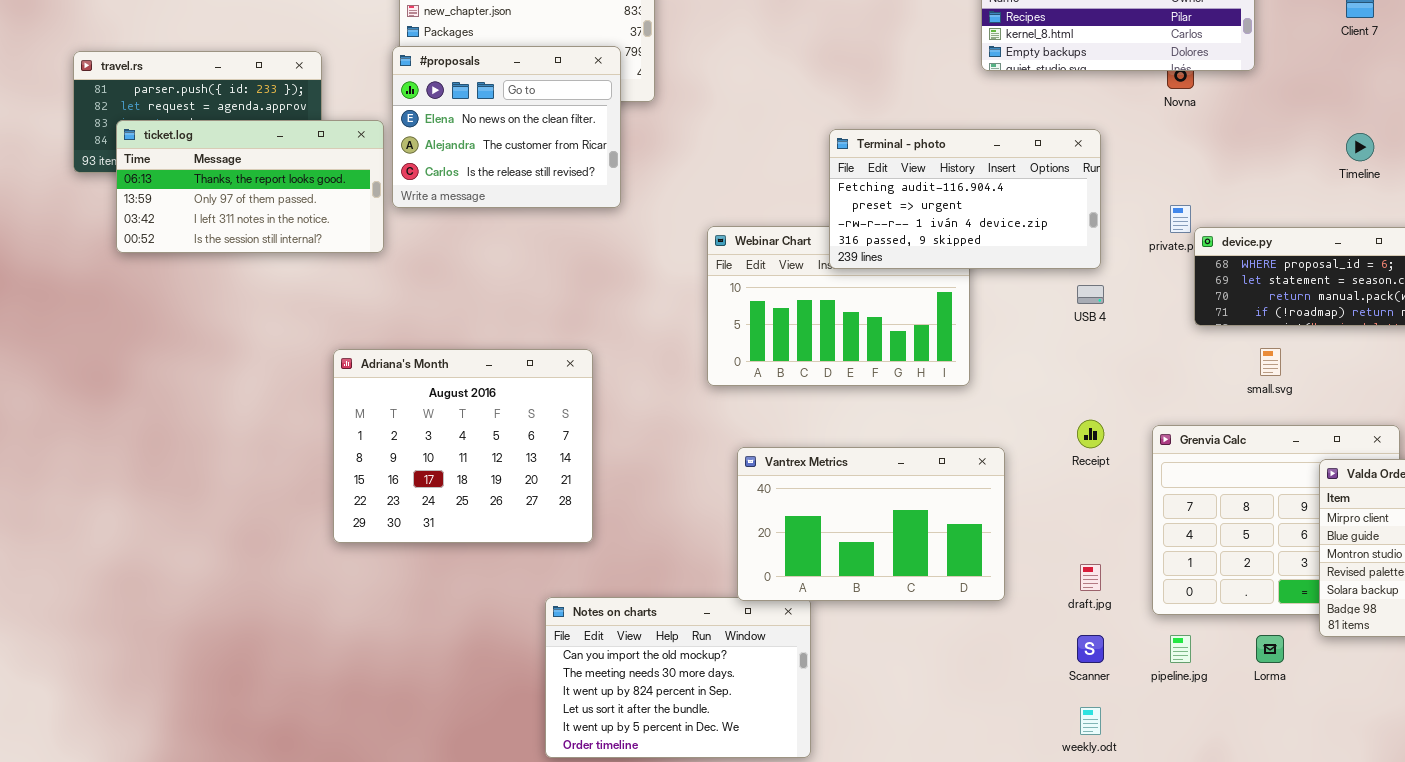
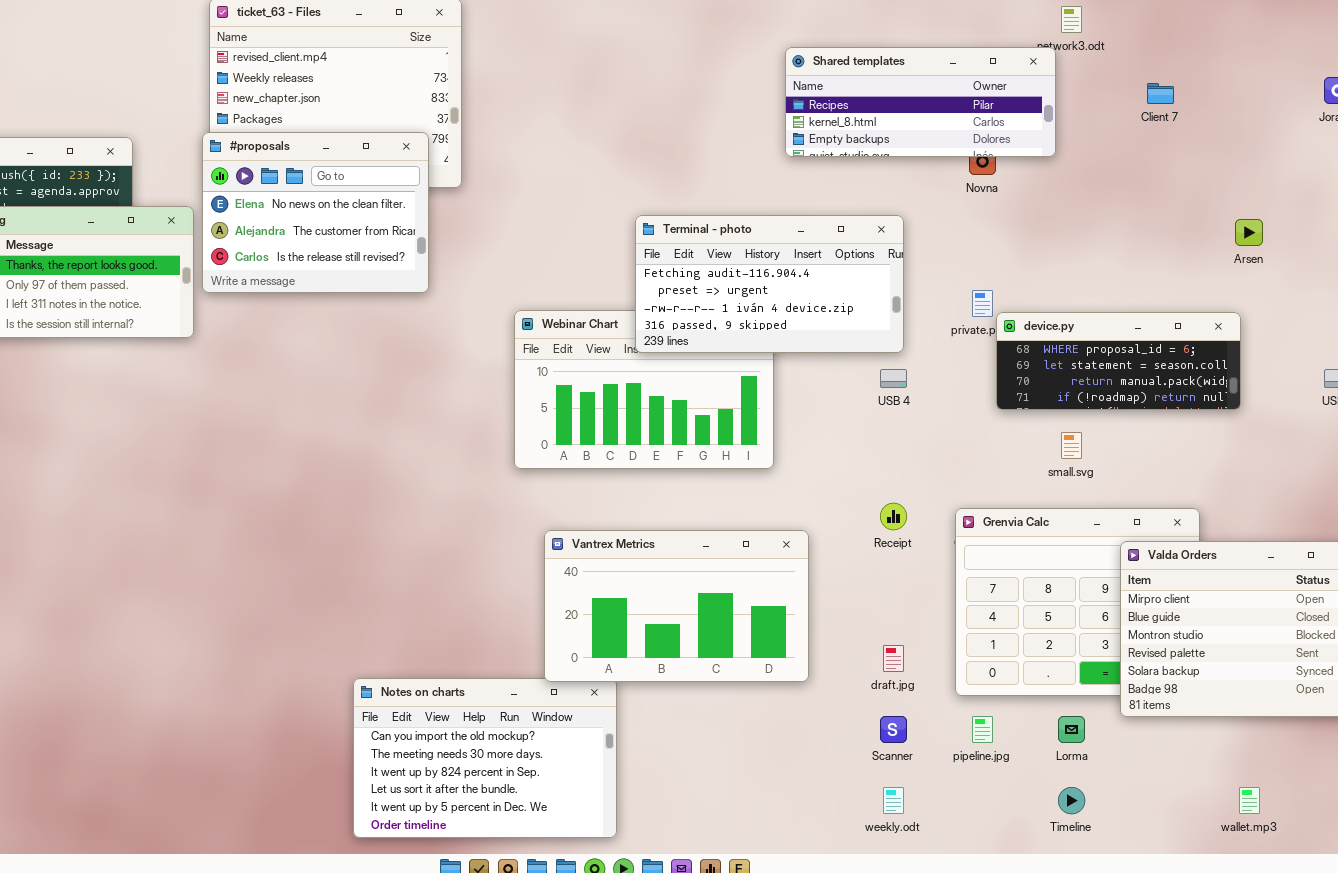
Timeline: [1346,133,1374,161] -> [1058,787,1085,814], moved
Adriana's Month: [333,349,593,543] -> none, closed

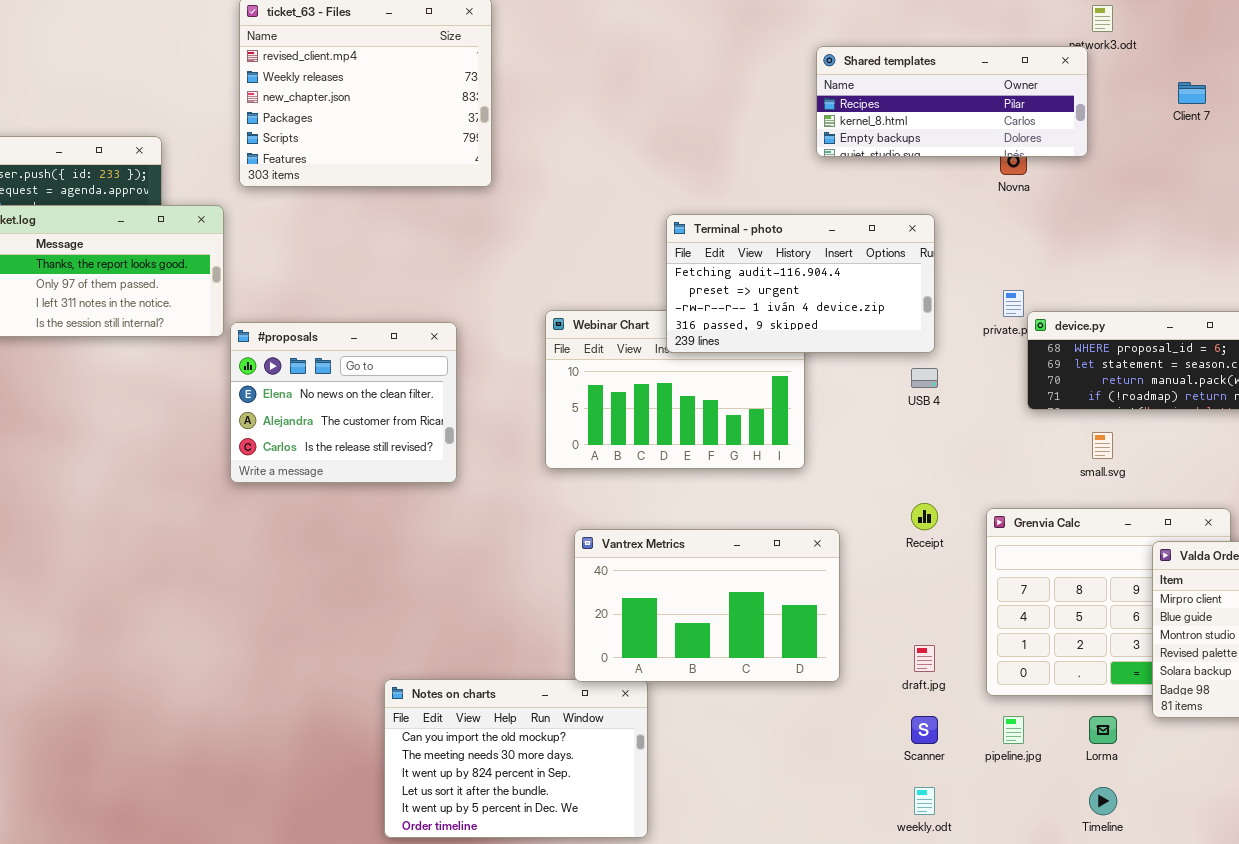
#proposals: [202,132,429,293] -> [230,322,457,483], moved

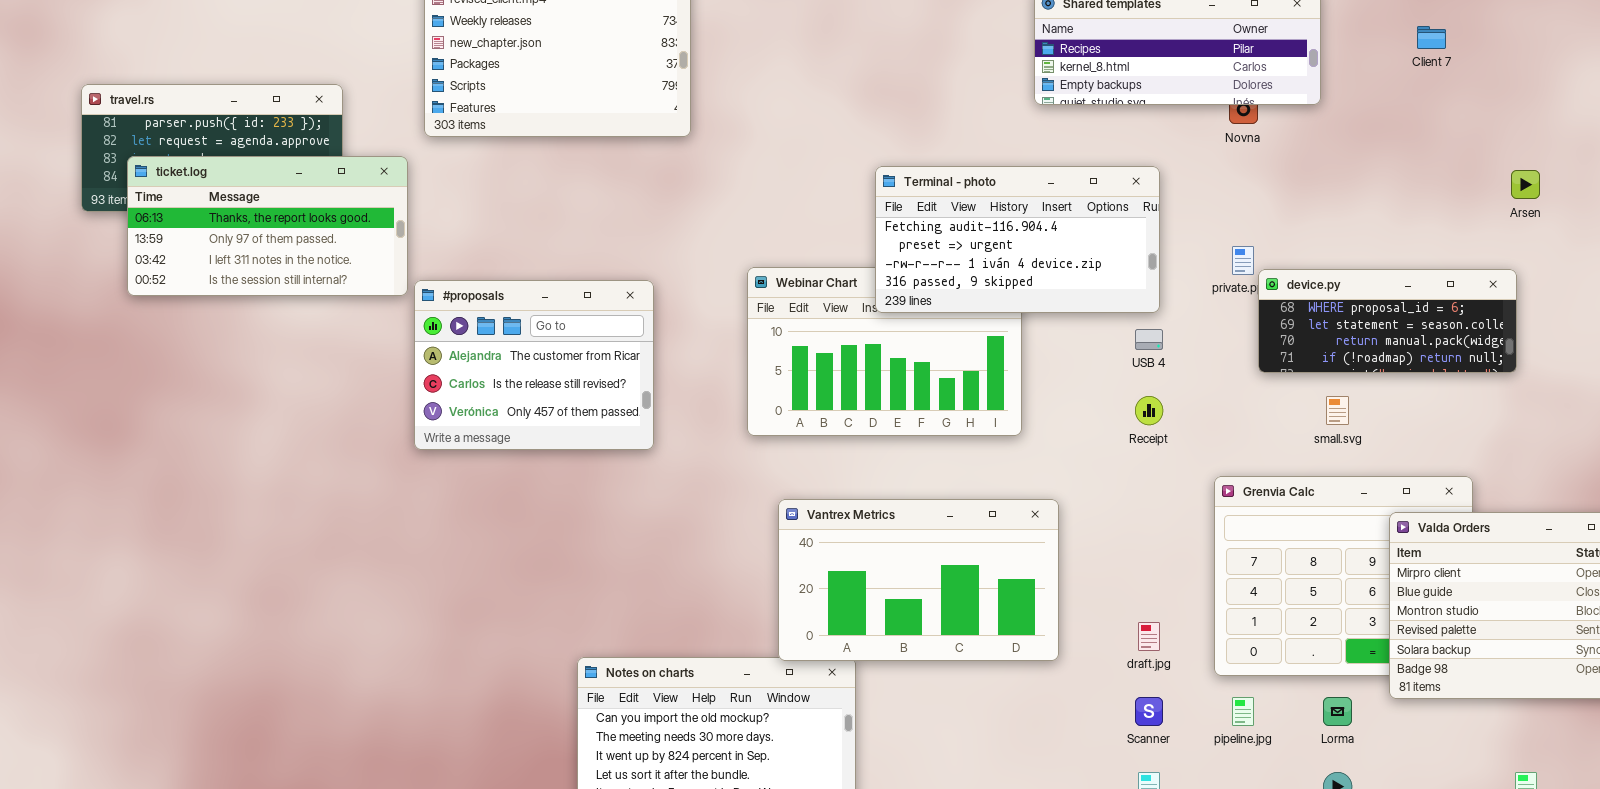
#proposals: [230,322,457,483] -> [414,280,654,450], scrolled down 1 row
Receipt: [911,503,938,530] -> [1135,396,1163,425], moved

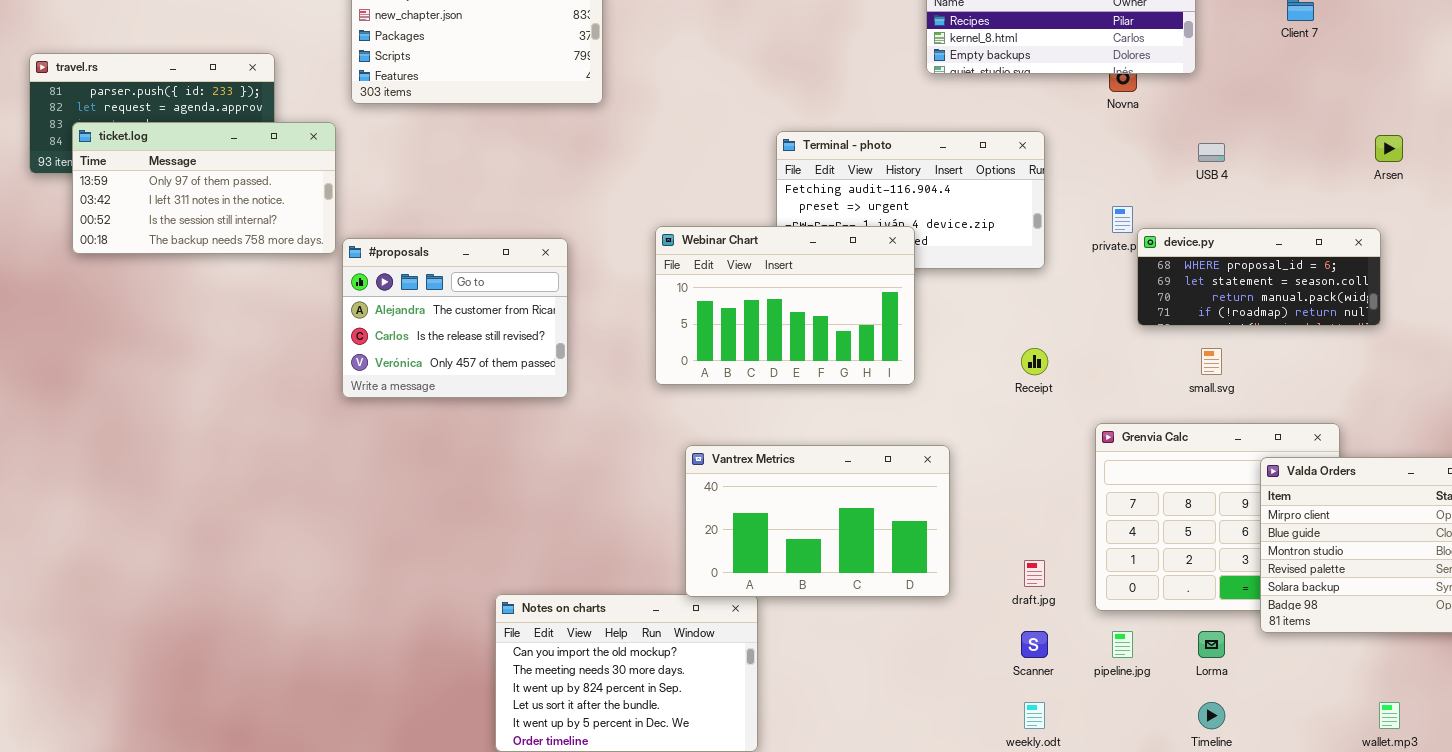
ticket.log: [127,156,408,296] -> [72,122,336,254], scrolled down 1 row
Webinar Chart: [747,267,1022,436] -> [655,226,915,385], raised
USB 4: [1135,329,1163,350] -> [1198,143,1225,162], moved

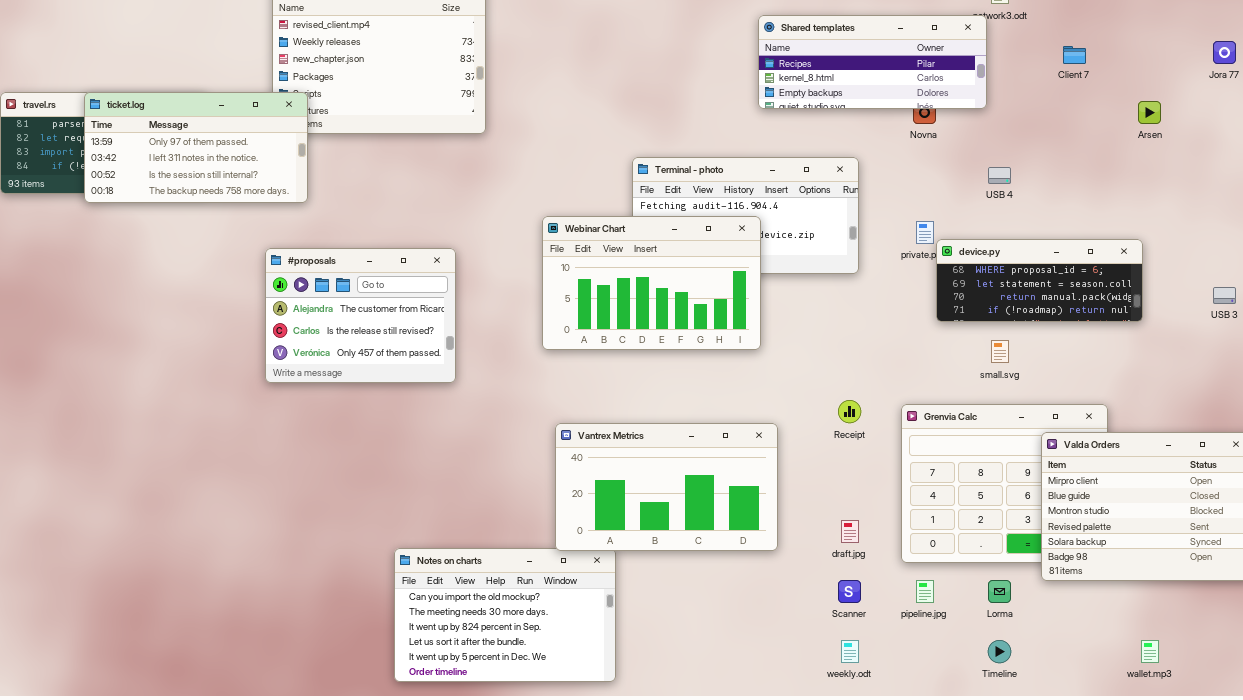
ticket.log: [72,122,336,254] -> [84,92,308,203], moved
Arsen: [1375,135,1403,162] -> [1138,101,1161,124], moved
Webinar Chart: [655,226,915,385] -> [542,216,761,350], moved
Receipt: [1021,348,1048,375] -> [838,400,861,423], moved

